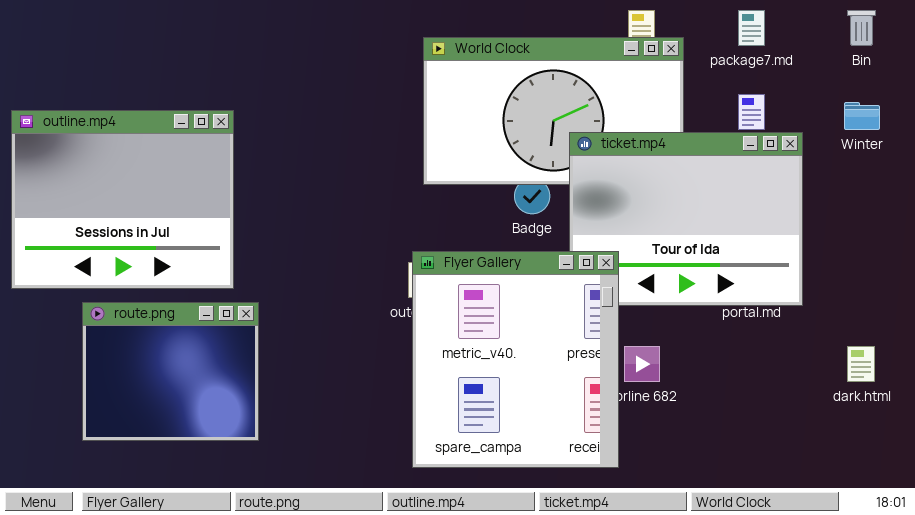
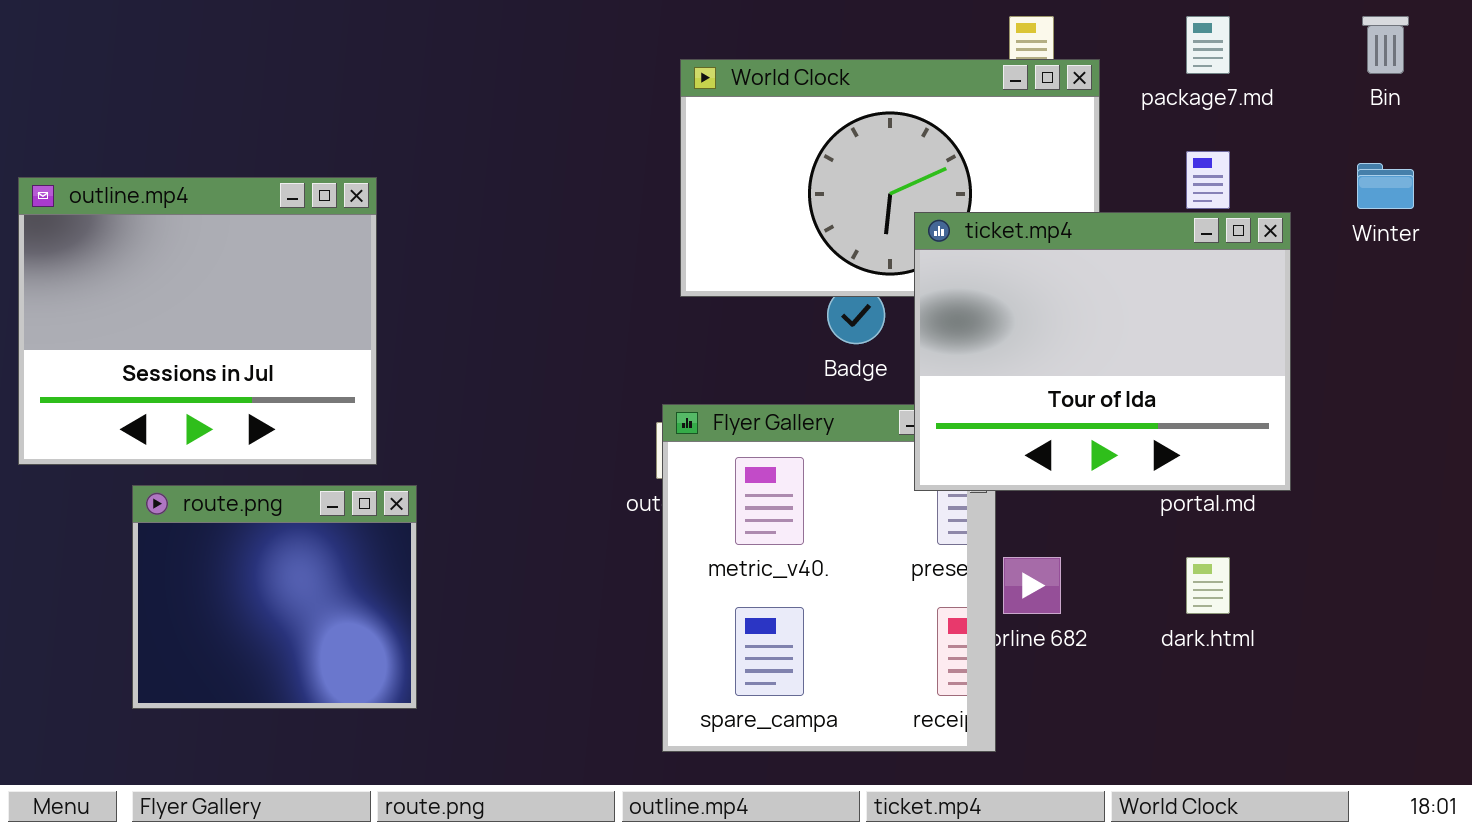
ticket.mp4: [569,132,803,306] -> [914,212,1291,491], raised
dark.html: [847,346,875,382] -> [1186,557,1230,614], moved

